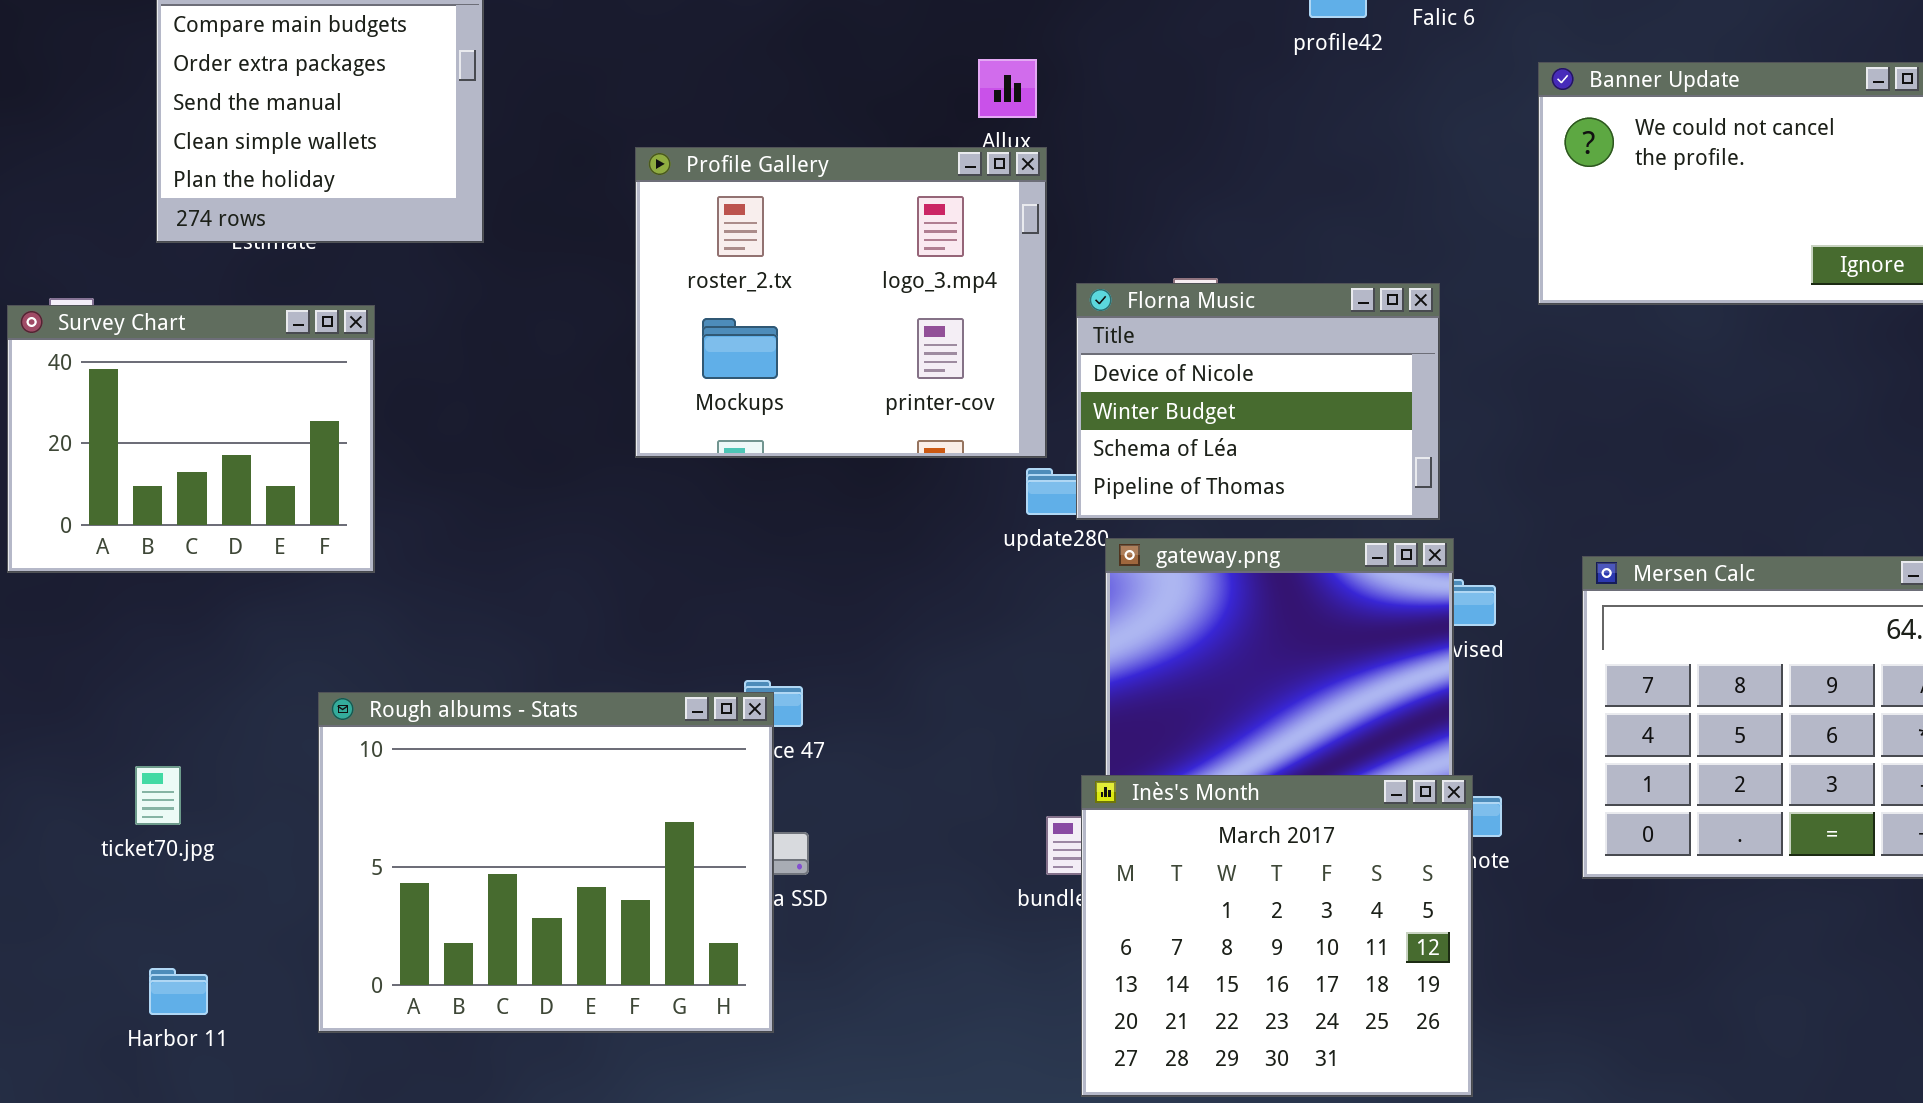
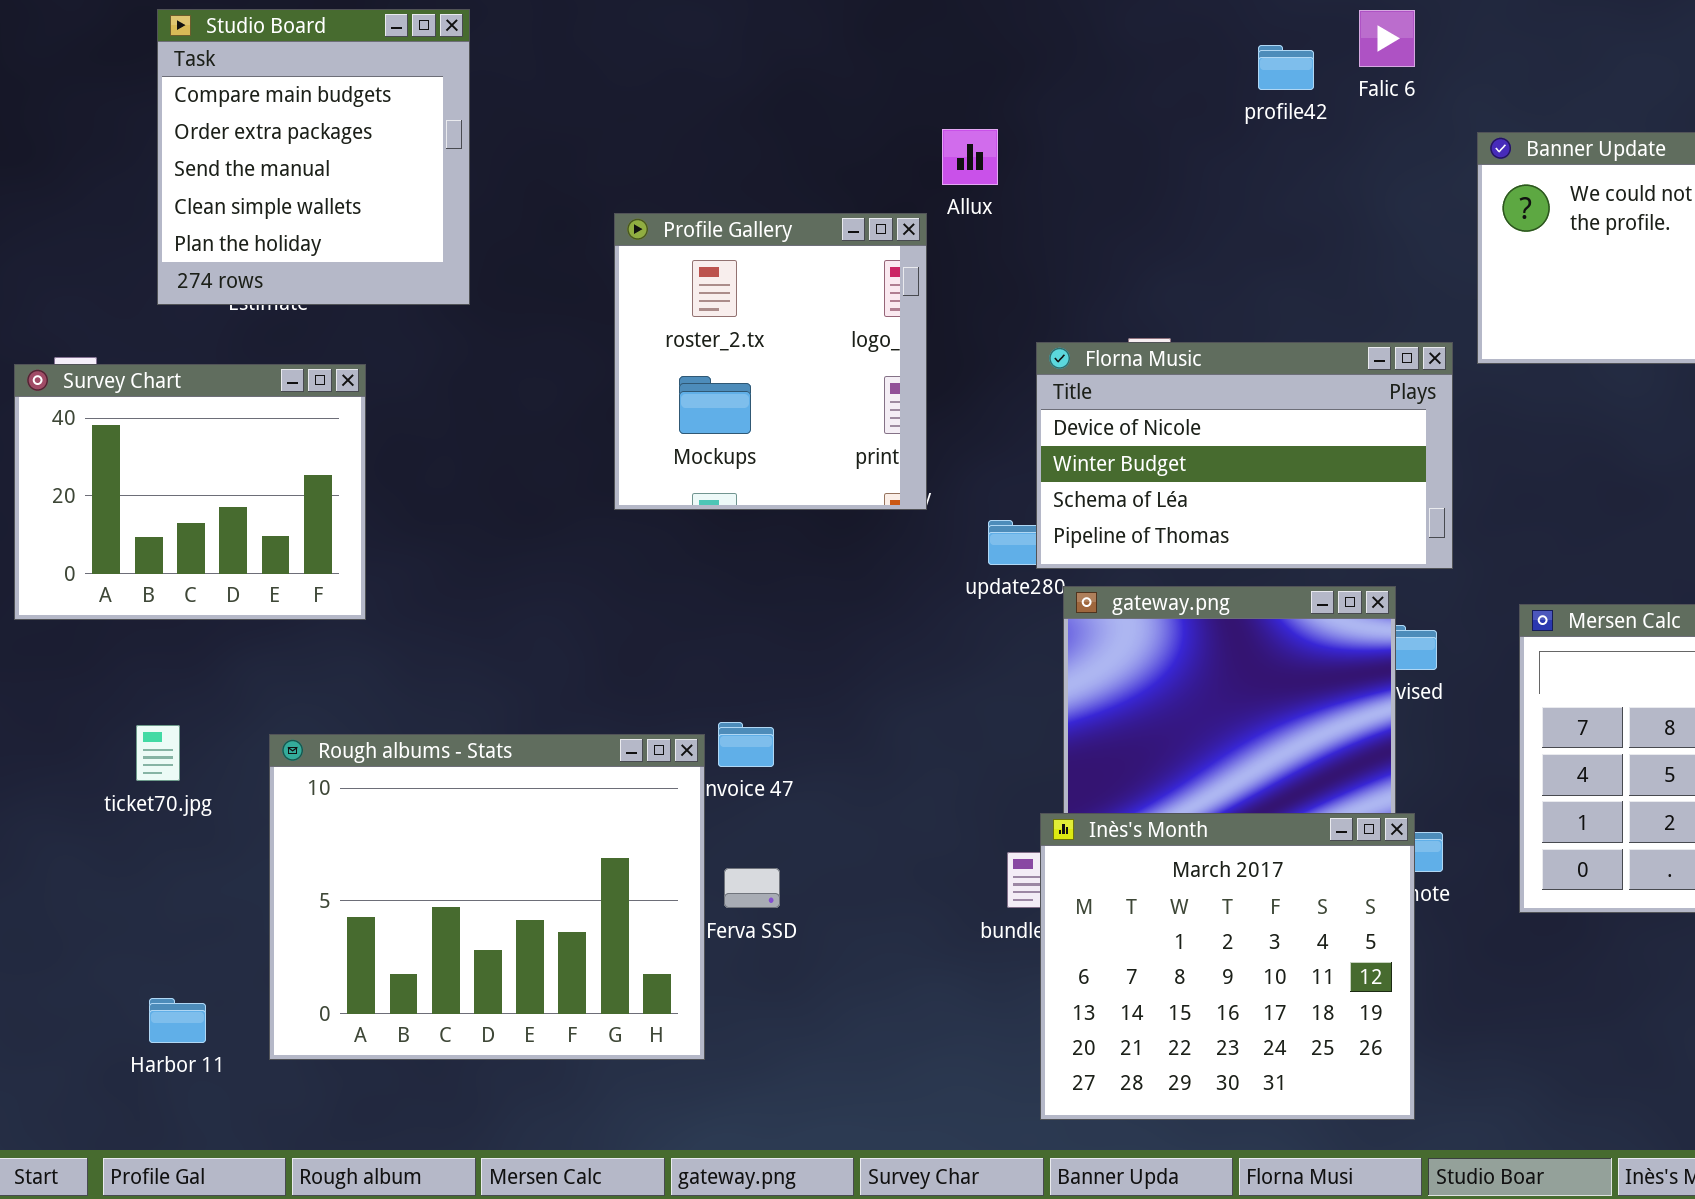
Profile Gallery: [635,147,1047,458] -> [614,213,927,510], resized
Florna Music: [1076,283,1440,520] -> [1036,342,1453,569], resized
Rough albums - Stats: [318,692,774,1033] -> [269,734,705,1060], moved
ticket70.jpg: [135,766,181,825] -> [136,725,180,781], moved

